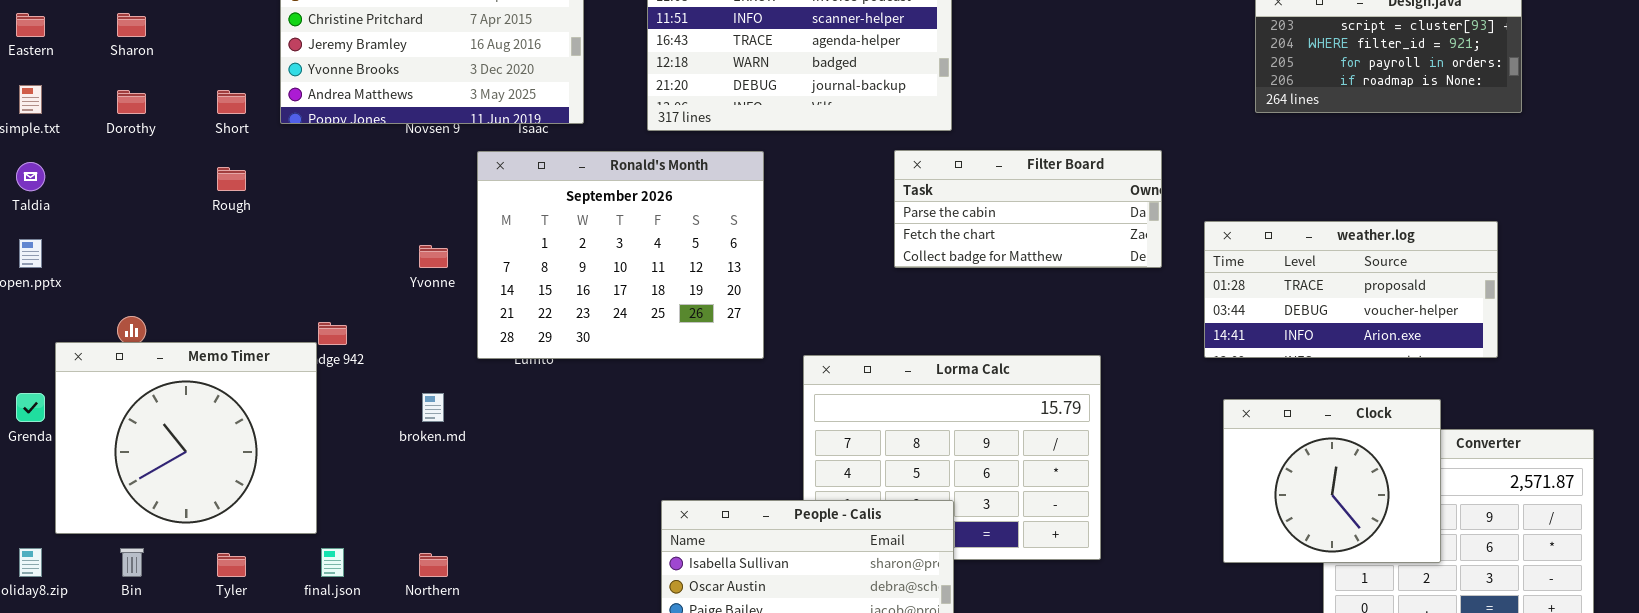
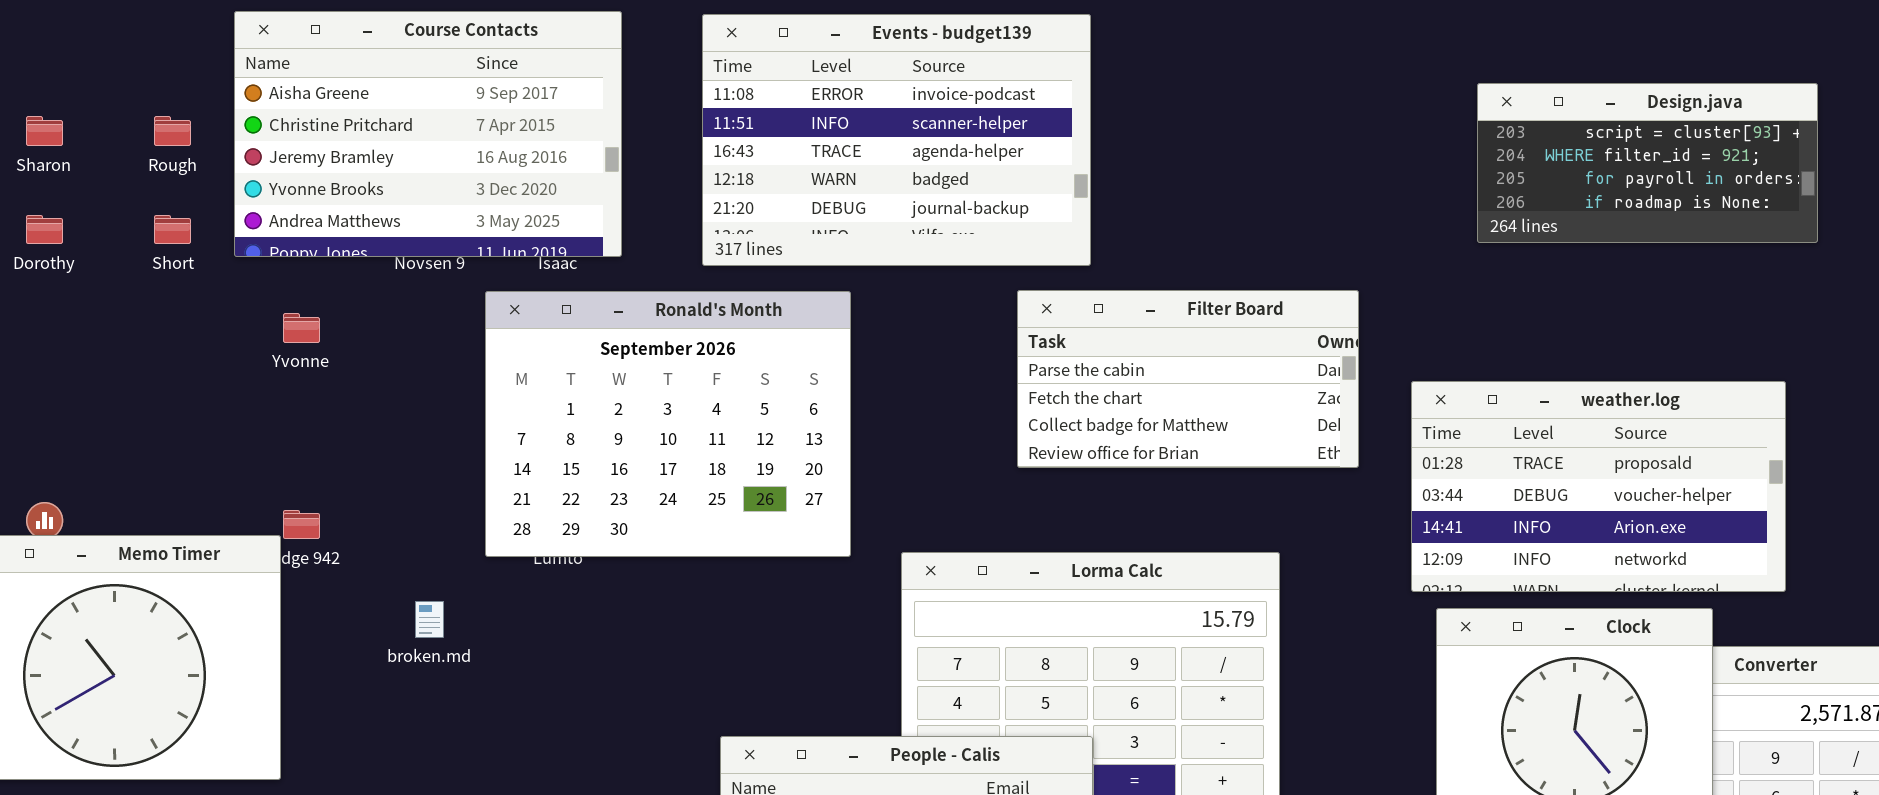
Filter Board: [894,150,1162,268] -> [1017,290,1359,468], resized
Rough: [217,167,246,191] -> [154,116,191,146], moved
weather.log: [1204,221,1498,358] -> [1411,381,1786,592], resized
Yvonne: [419,245,448,268] -> [283,313,320,343], moved

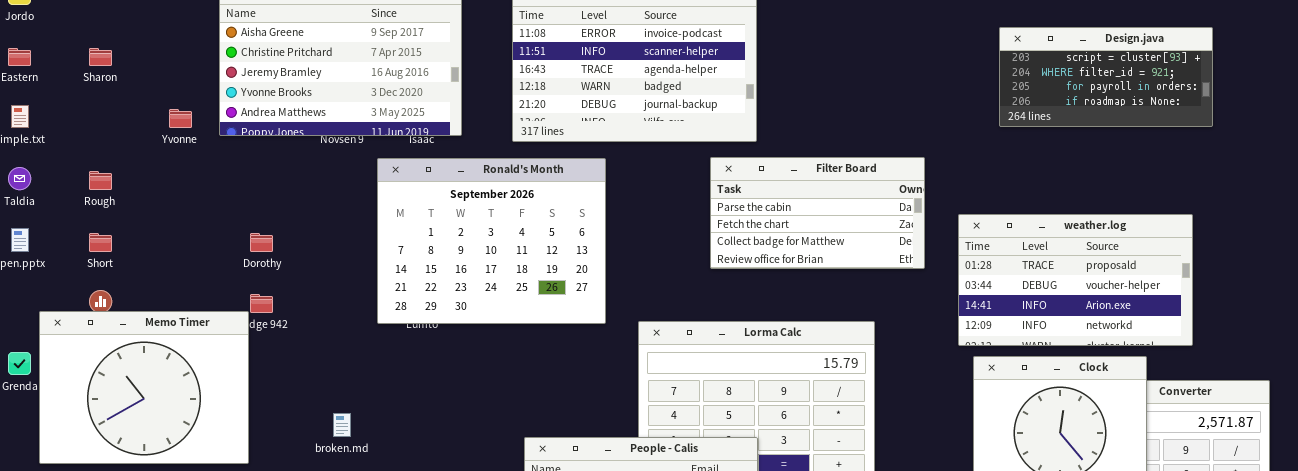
Rough: [154,116,191,146] -> [89,171,112,190], moved
Dorothy: [26,215,63,244] -> [250,233,273,252], moved
Short: [154,215,191,244] -> [89,233,112,252], moved
Yvonne: [283,313,320,343] -> [169,109,192,128], moved
broken.md: [415,601,444,638] -> [333,413,351,437], moved

